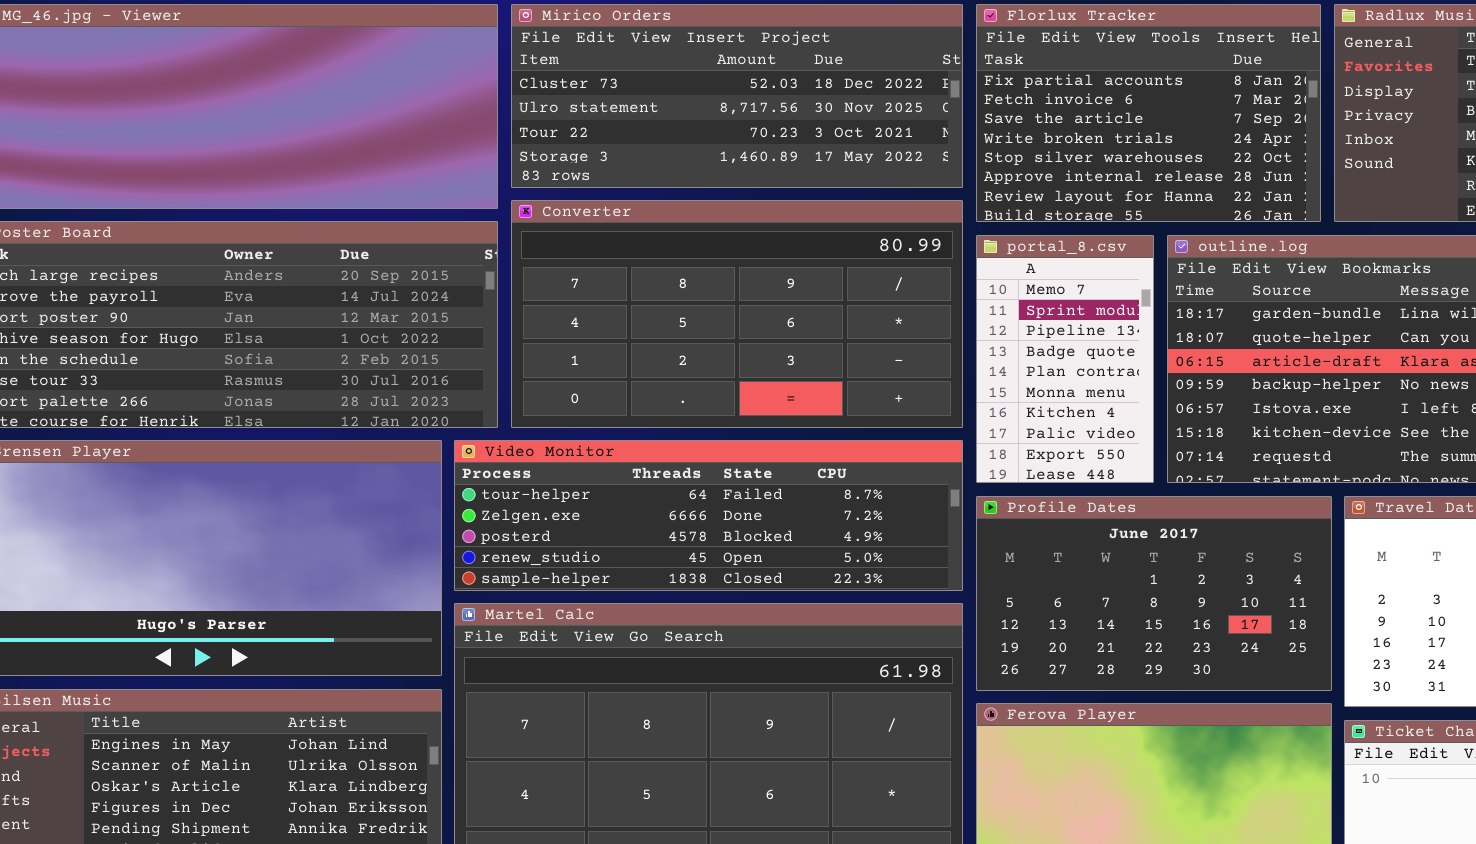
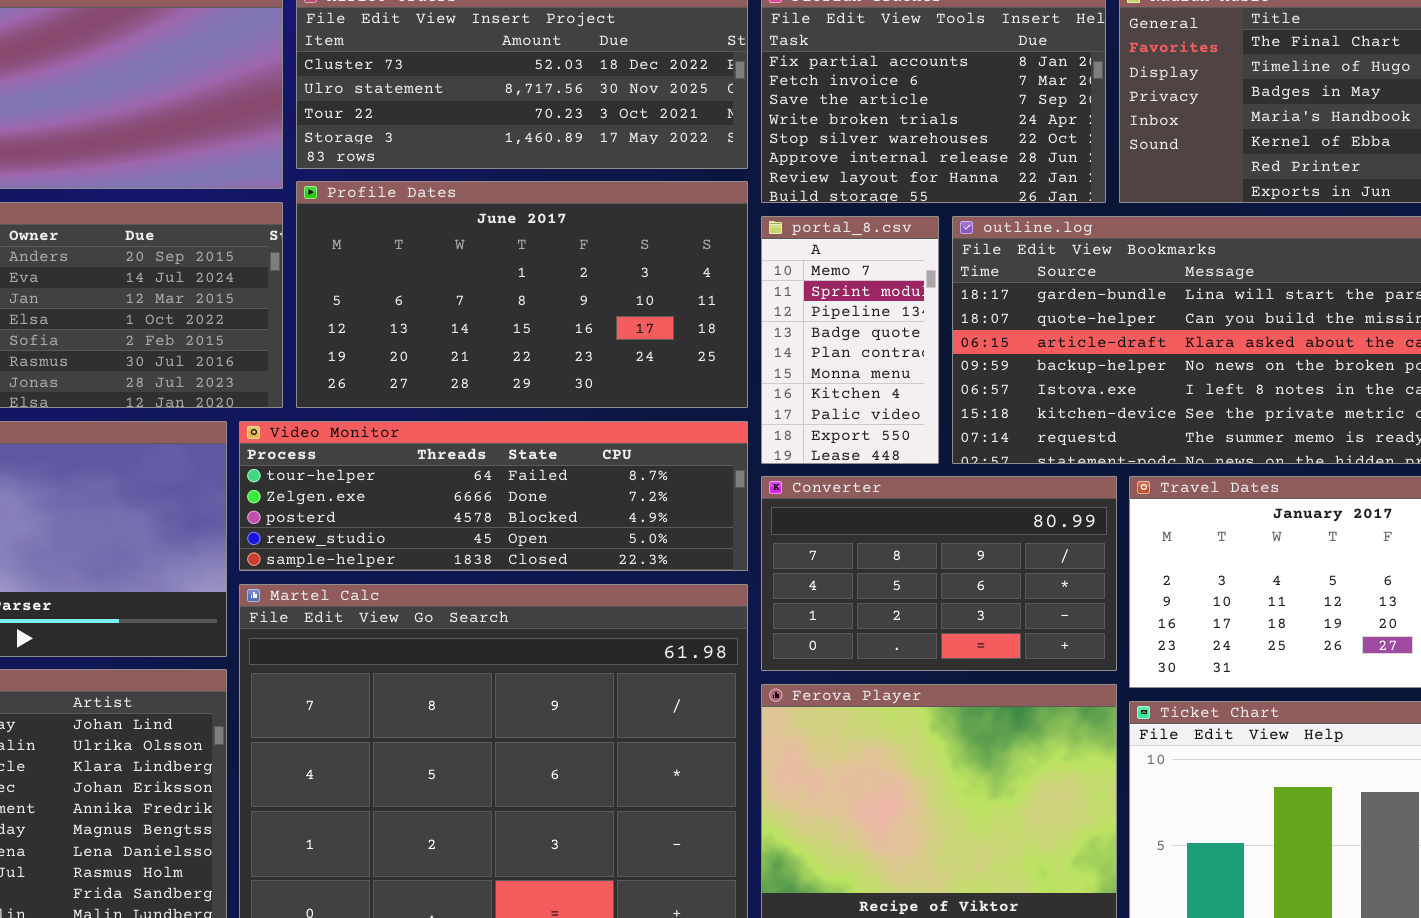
Converter: [511,200,963,428] -> [761,476,1117,671], moved, resized
Profile Dates: [976,496,1332,691] -> [296,181,748,408], moved, resized

